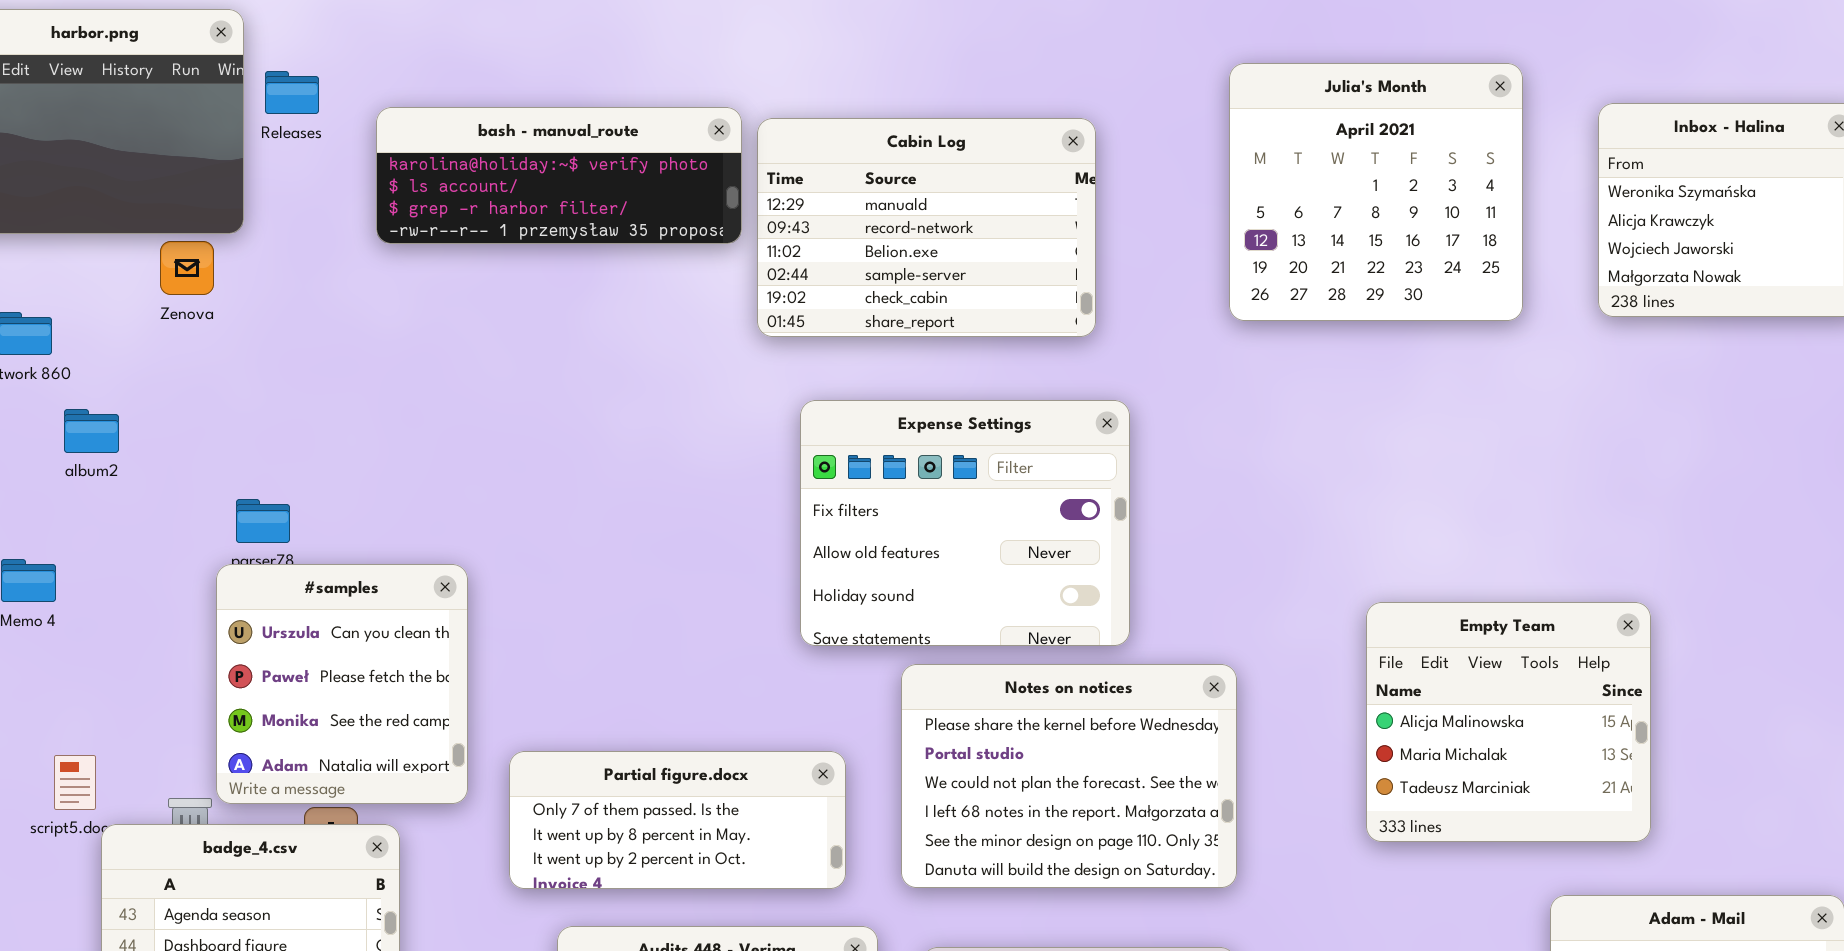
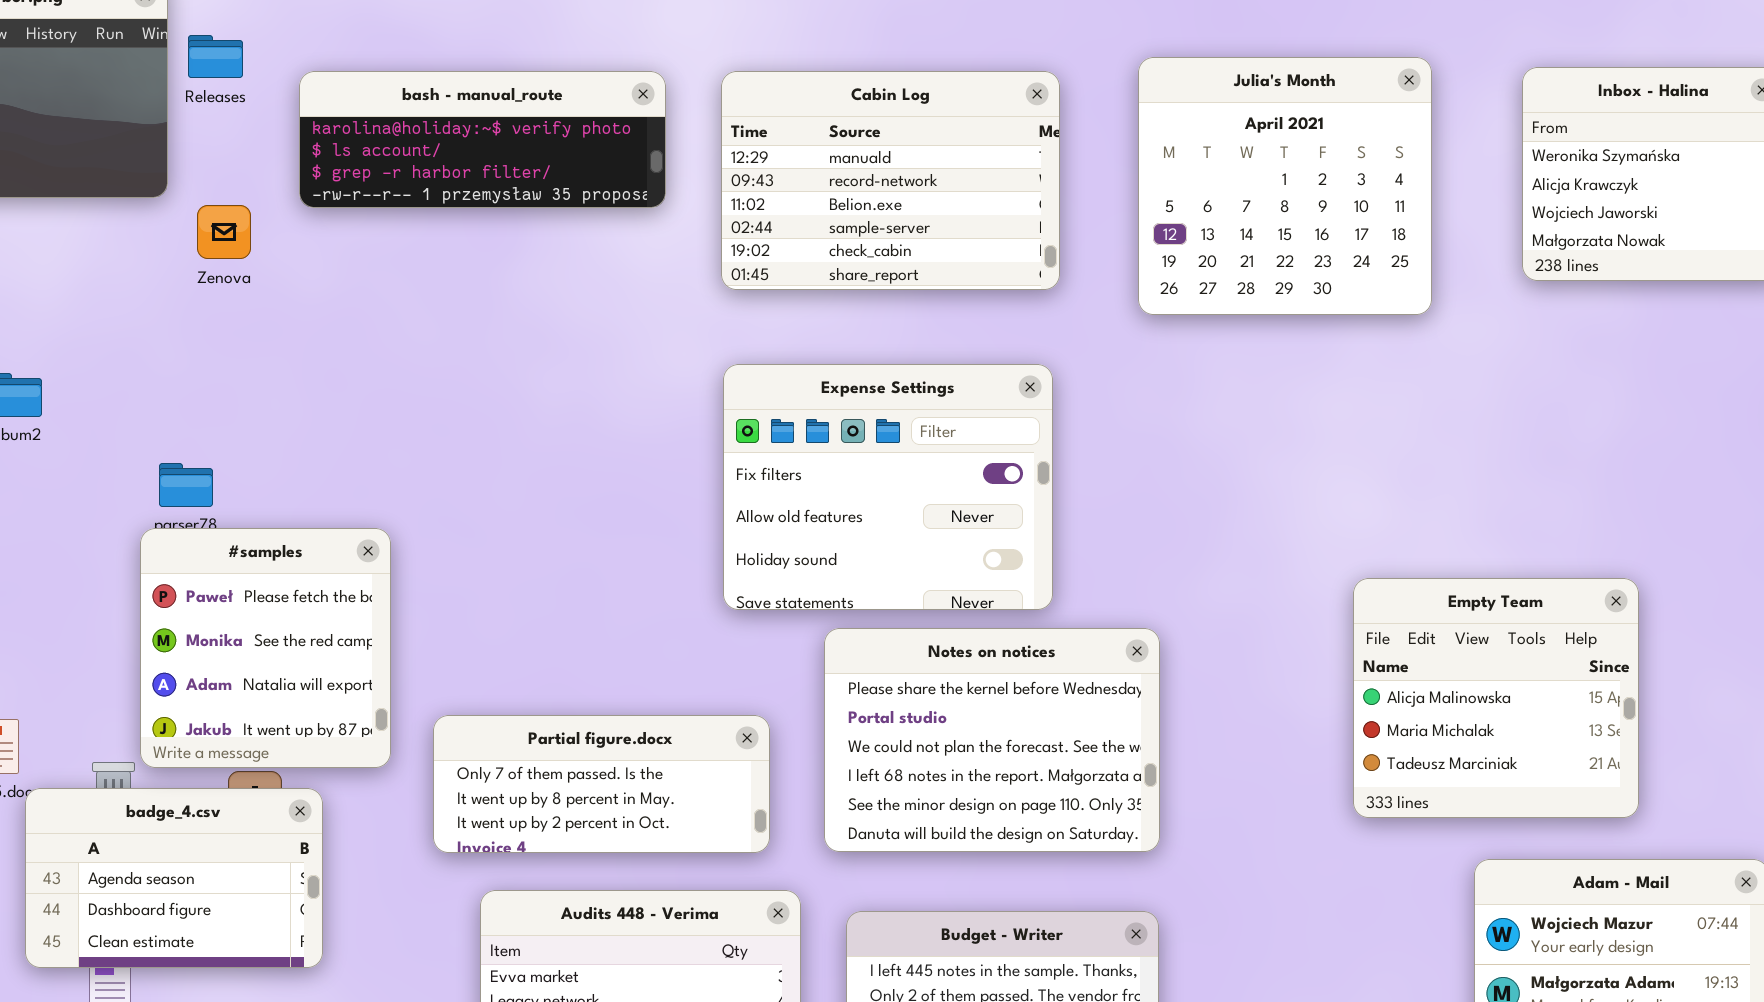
Julia's Month: [1229,63,1523,321] -> [1138,57,1432,315], moved
Cabin Log: [757,118,1096,337] -> [721,71,1060,290], moved
Zenova: [160,241,214,295] -> [197,205,251,259], moved
#samples: [216,564,468,804] -> [140,528,391,768], scrolled down 1 row
Empty Team: [1366,602,1651,842] -> [1353,578,1639,818], moved

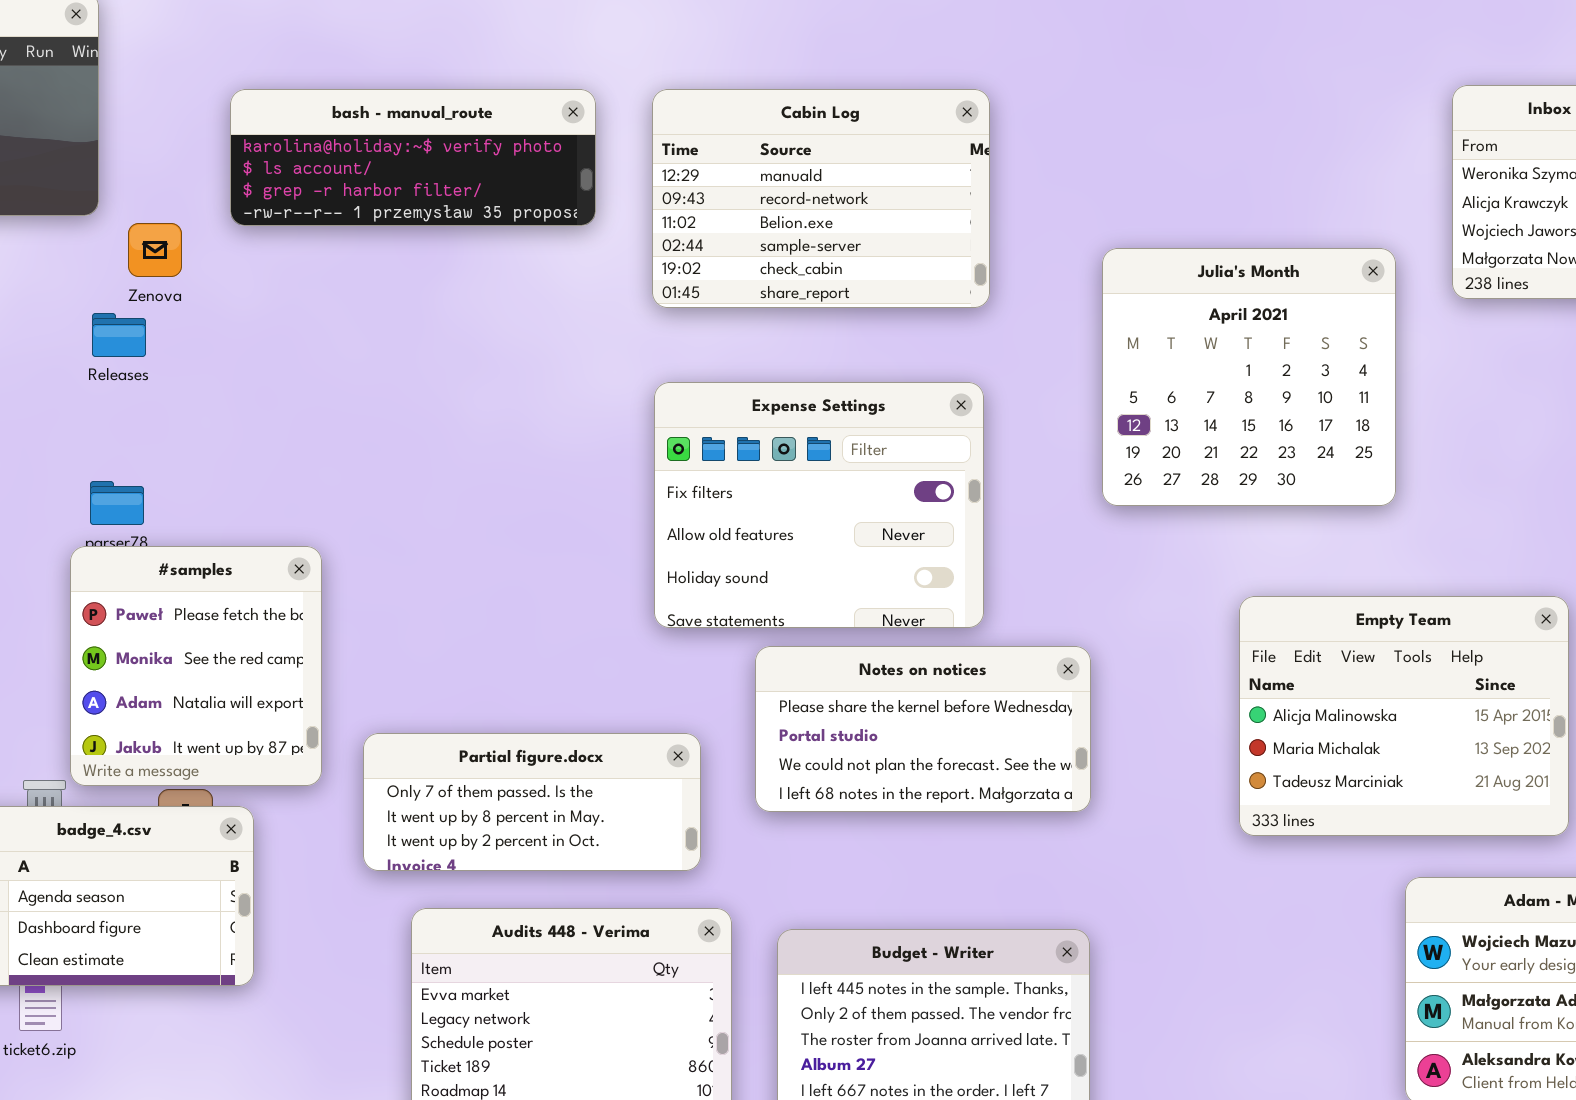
Releases: [188,35,243,78] -> [92,313,146,357], moved
Julia's Month: [1138,57,1432,315] -> [1102,248,1396,506], moved
Empty Team: [1353,578,1639,818] -> [1239,596,1569,836], resized
Notes on notices: [824,628,1160,852] -> [755,646,1091,812], resized

